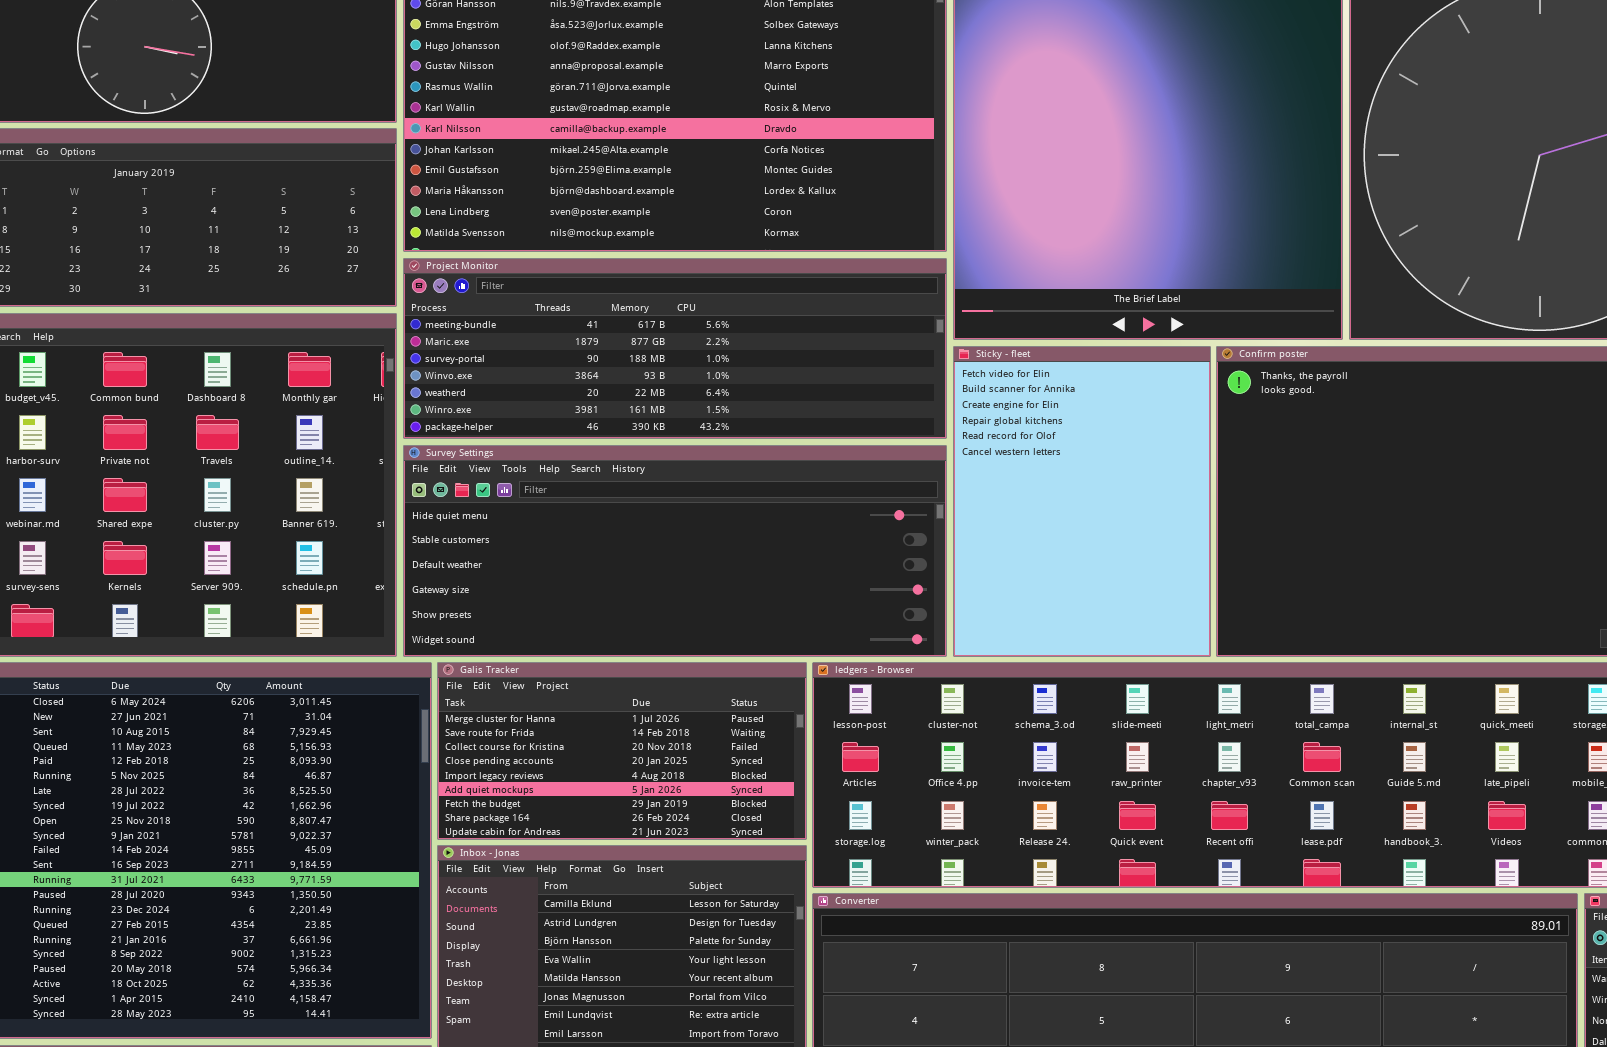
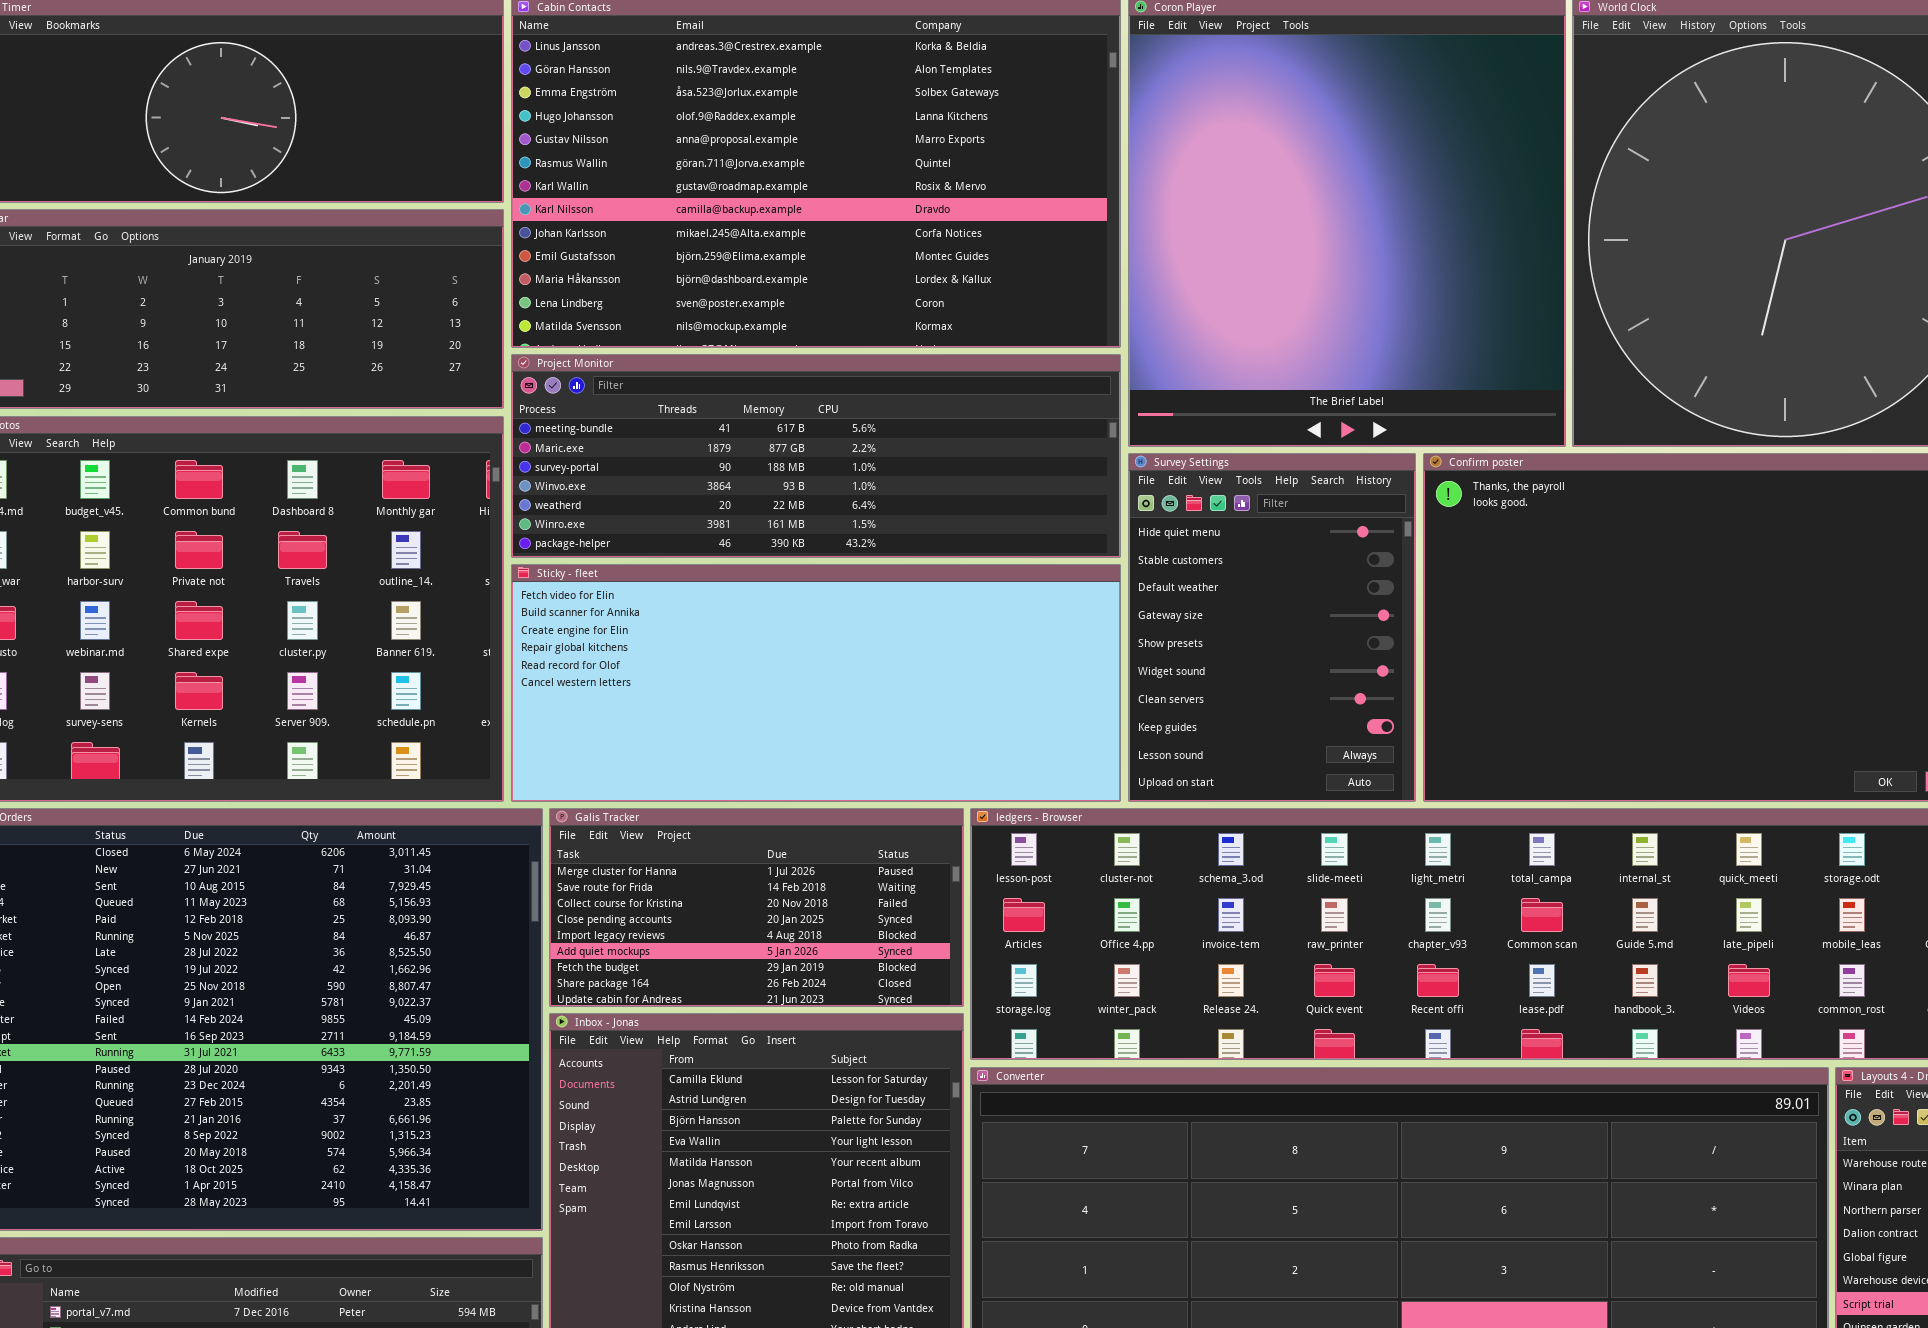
Sticky - fleet: [953,346,1211,657] -> [511,564,1121,802], moved, resized
Survey Settings: [403,445,947,657] -> [1128,453,1416,802], moved, resized

